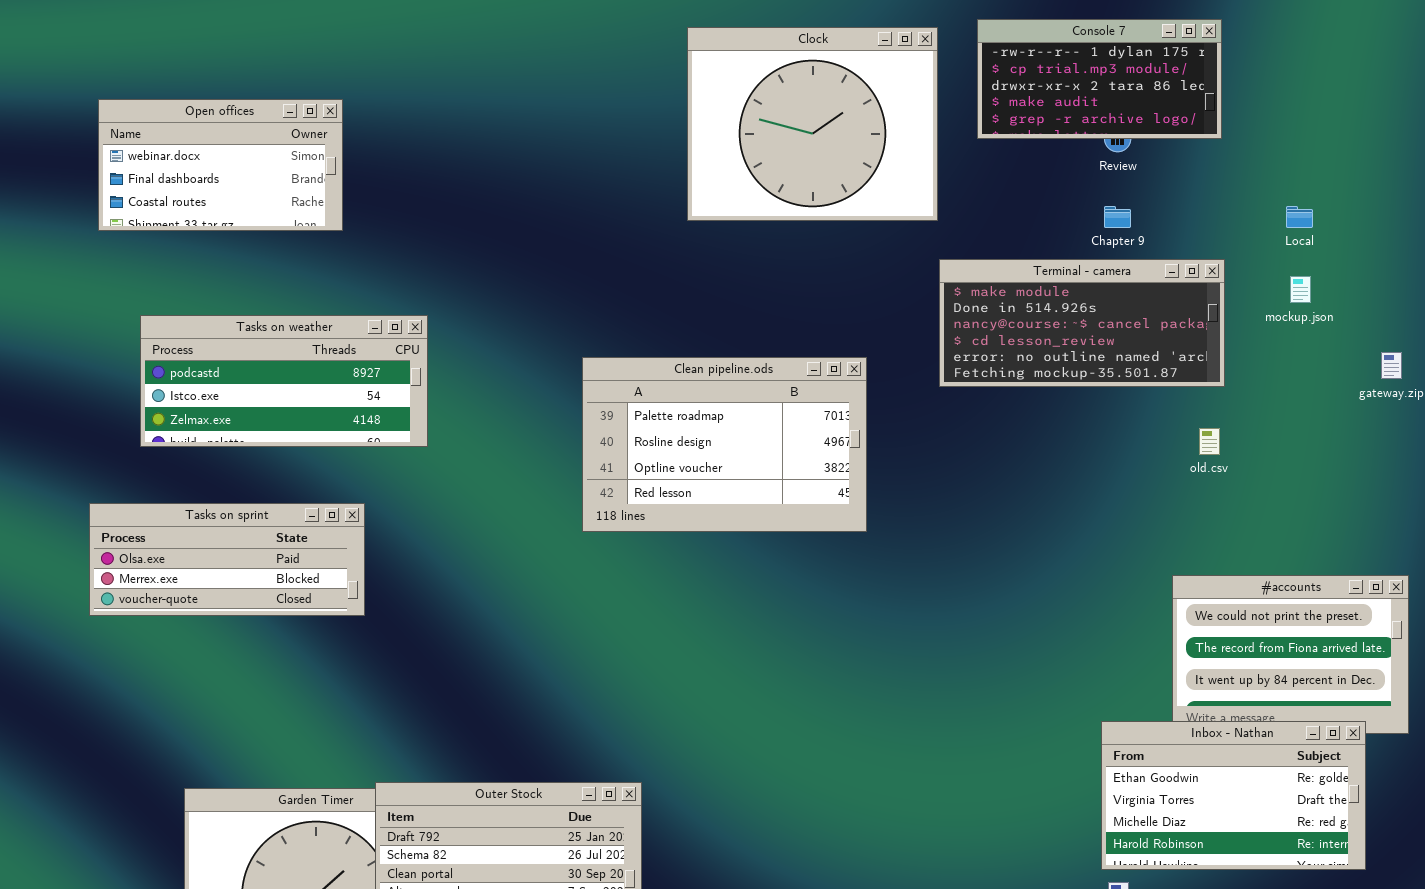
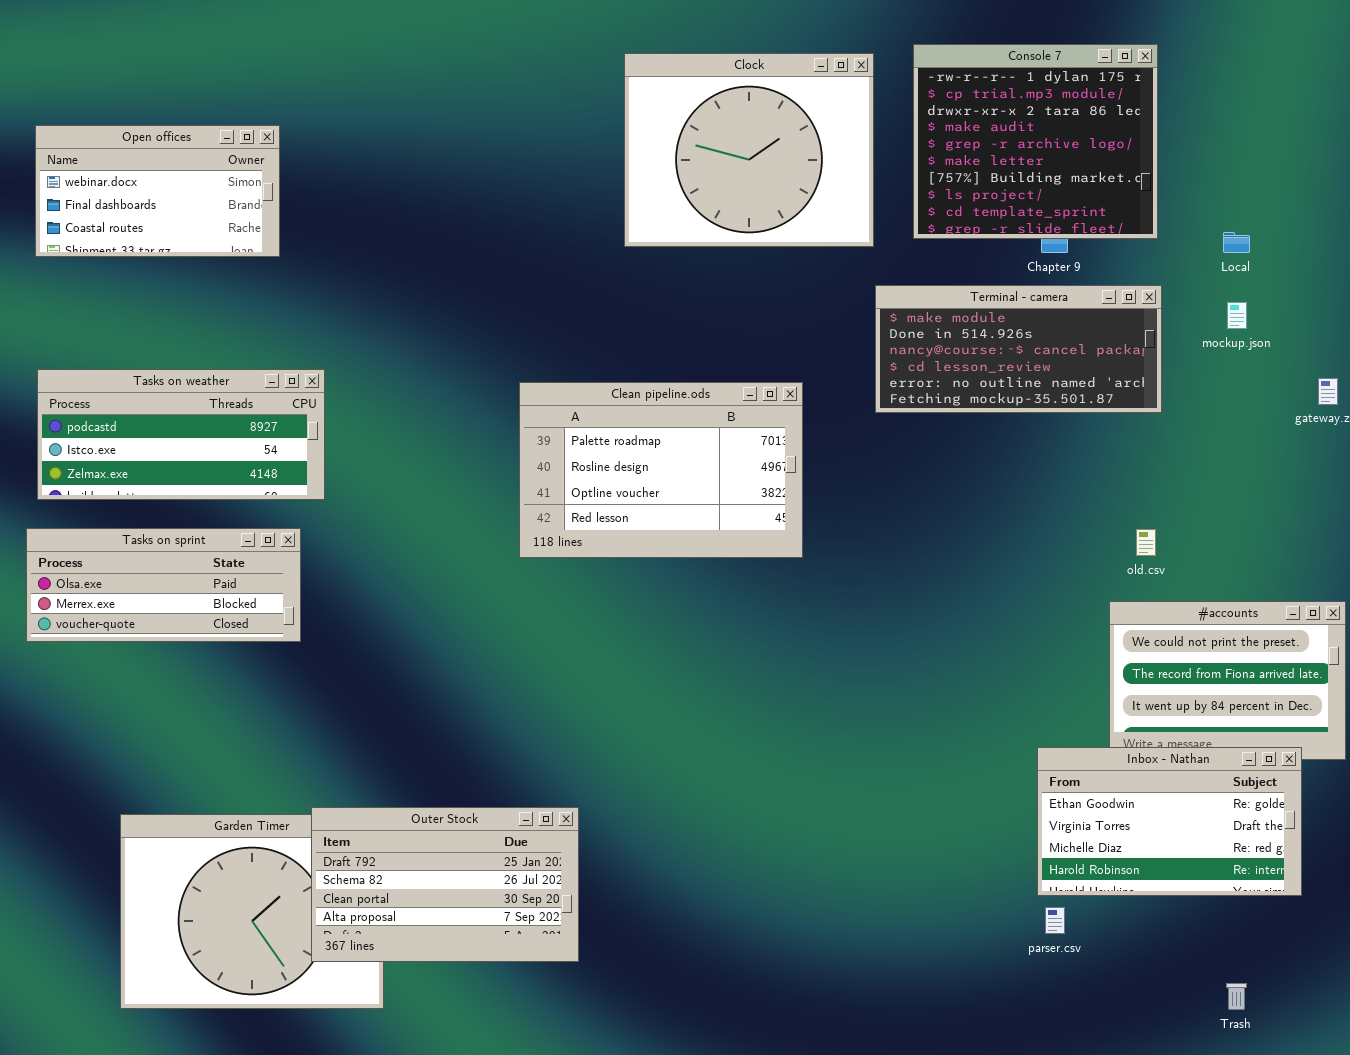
Console 7: [977,19,1222,139] -> [913,44,1158,239], resized
Tasks on weather: [140,315,428,447] -> [37,369,325,500], moved
old.csv: [1199,428,1220,455] -> [1136,529,1156,556], moved

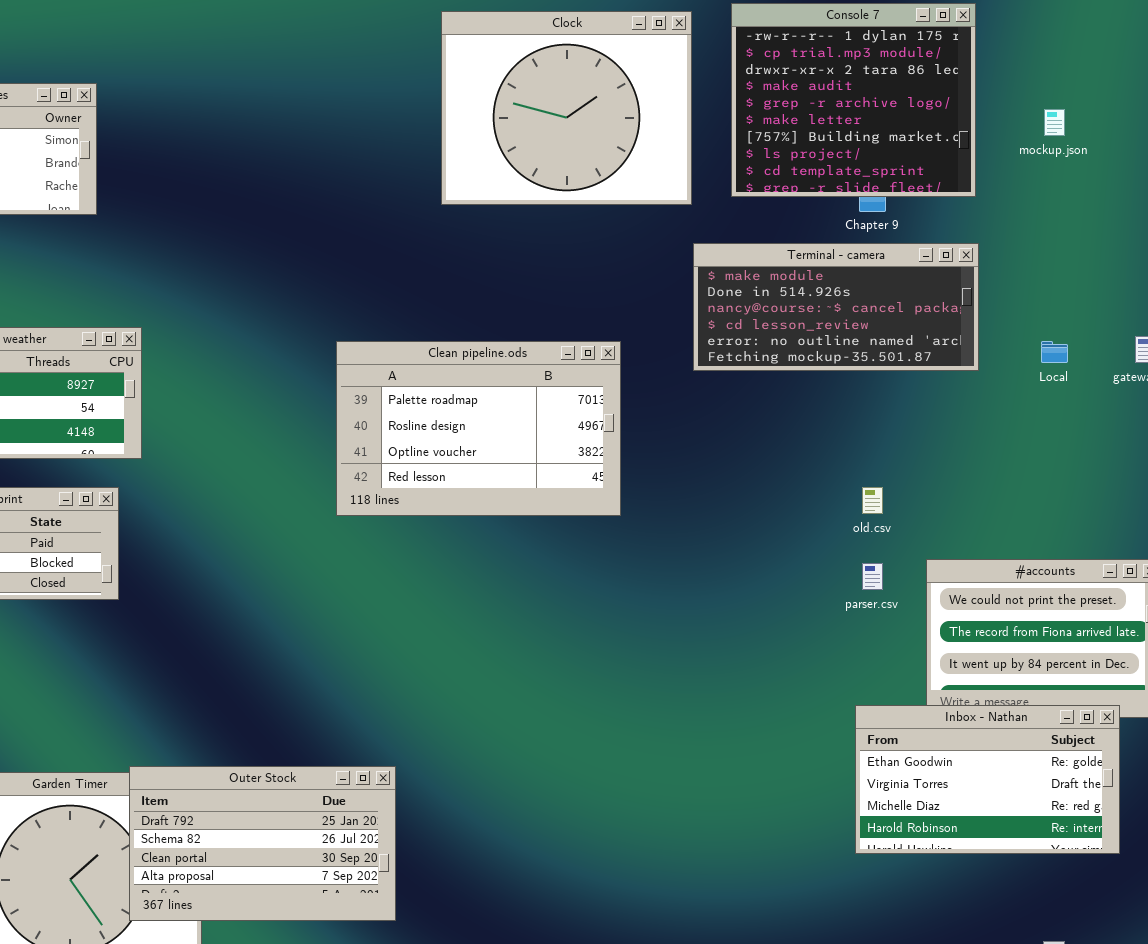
Local: [1223,232,1250,253] -> [1041,341,1068,363], moved
mockup.json: [1227,302,1247,329] -> [1044,109,1065,136], moved
old.csv: [1136,529,1156,556] -> [862,487,883,514], moved
parser.csv: [1045,907,1065,934] -> [862,563,883,590], moved

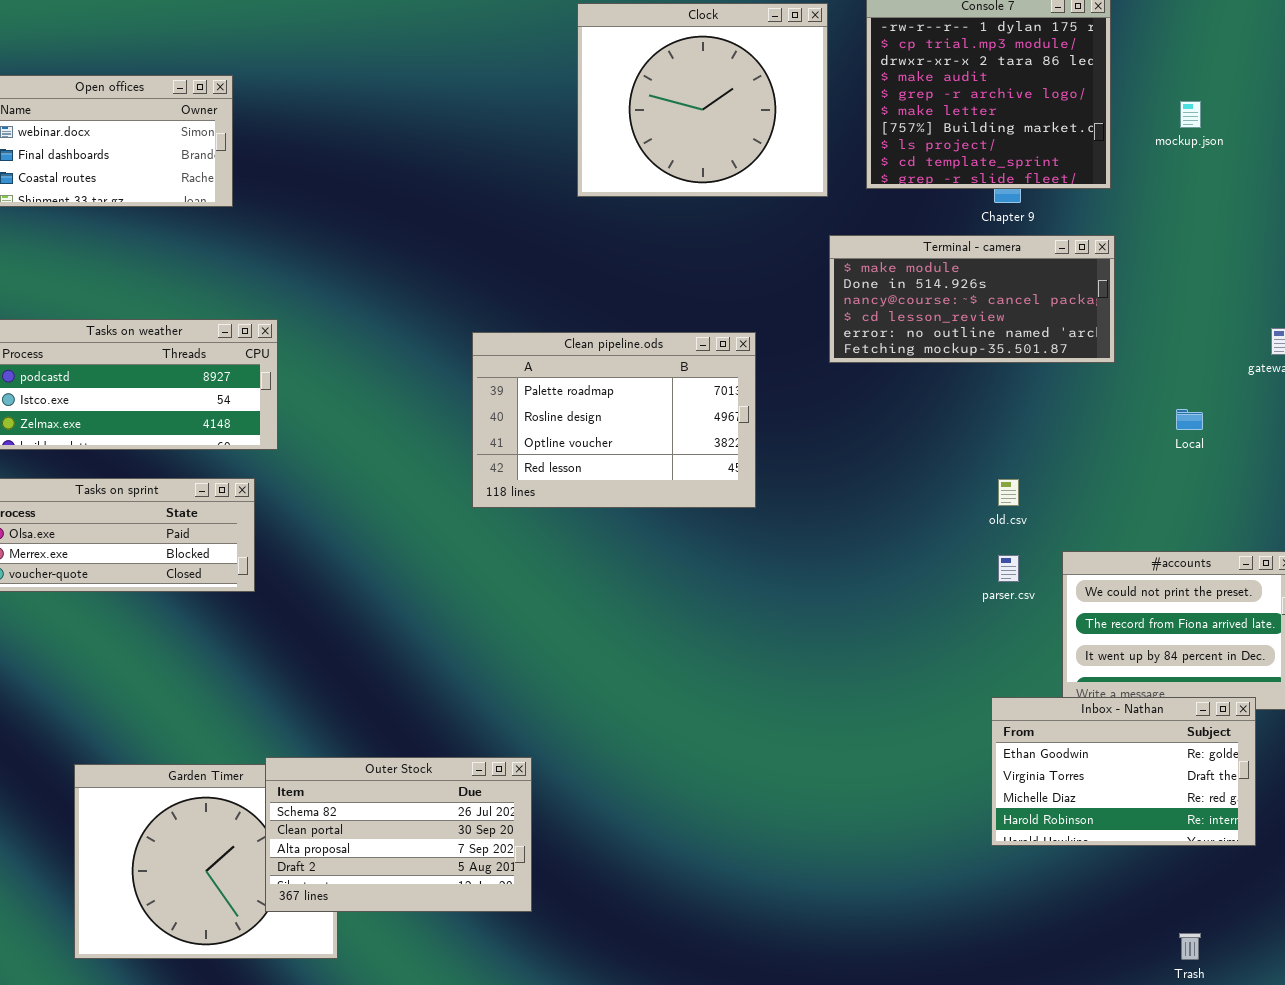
Local: [1041,341,1068,363] -> [1176,409,1203,430], moved
Outer Stock: [129,766,396,921] -> [265,757,532,912], scrolled down 1 row

